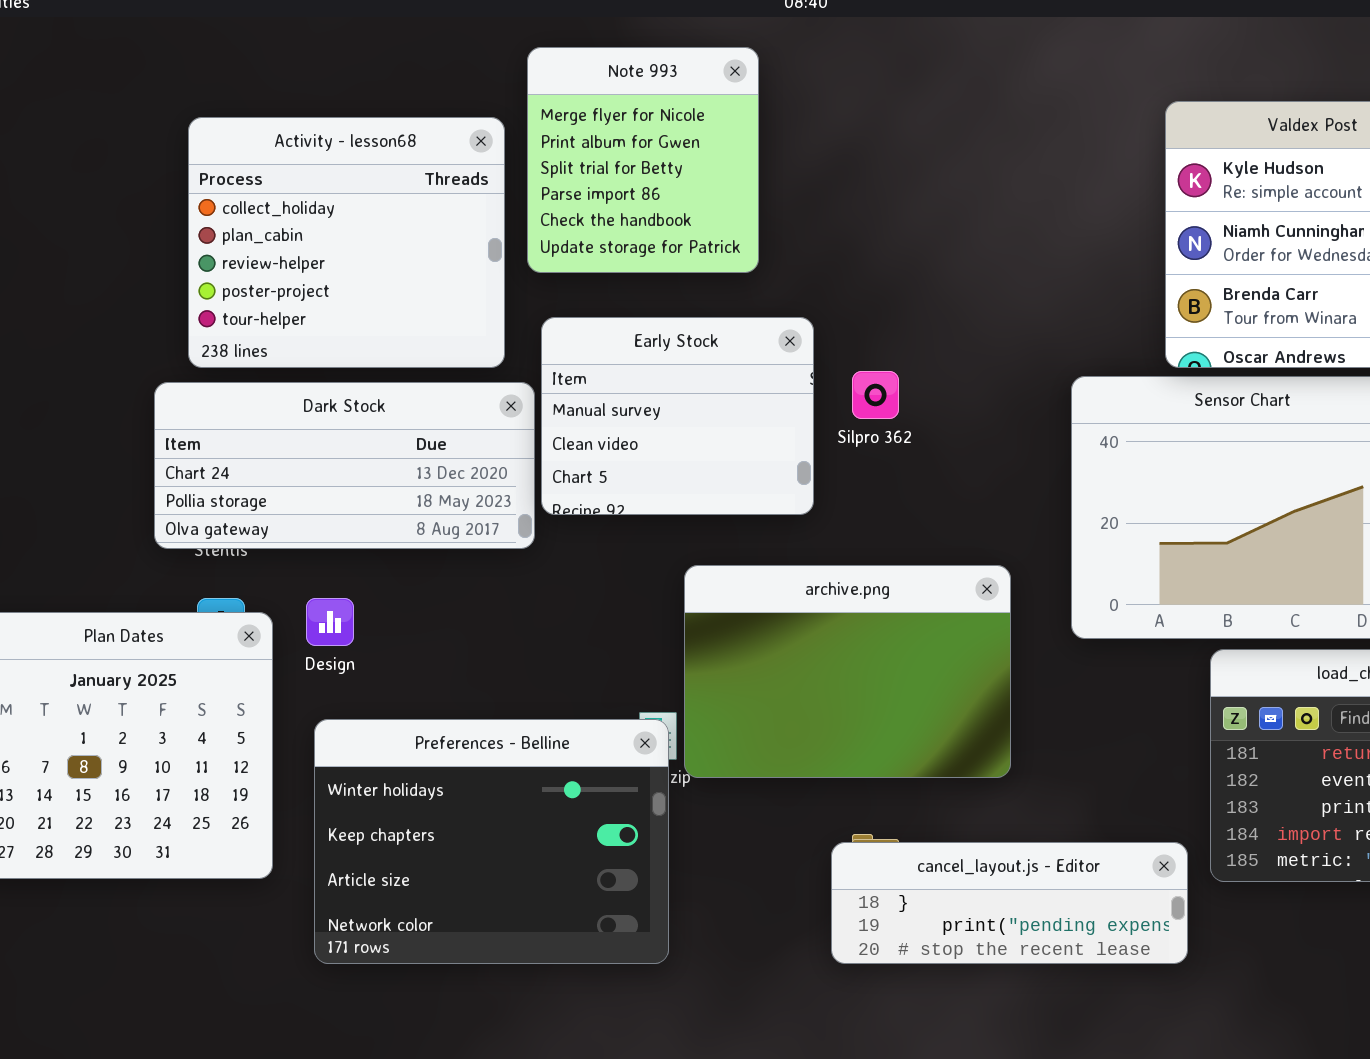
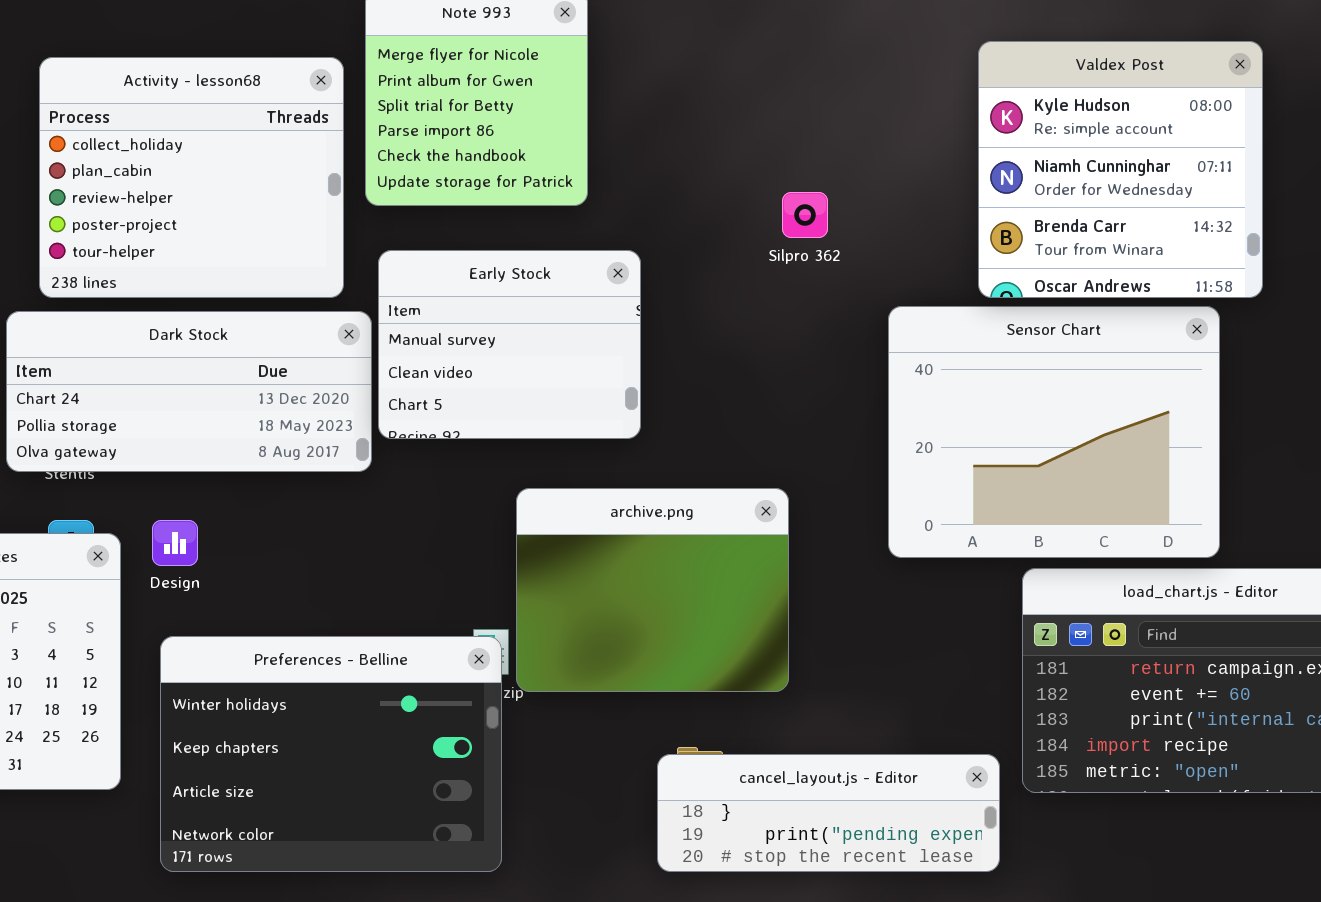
Silpro 362: [852,371,899,419] -> [782,192,828,238], moved
archive.png: [684,565,1011,778] -> [516,488,789,692], resized

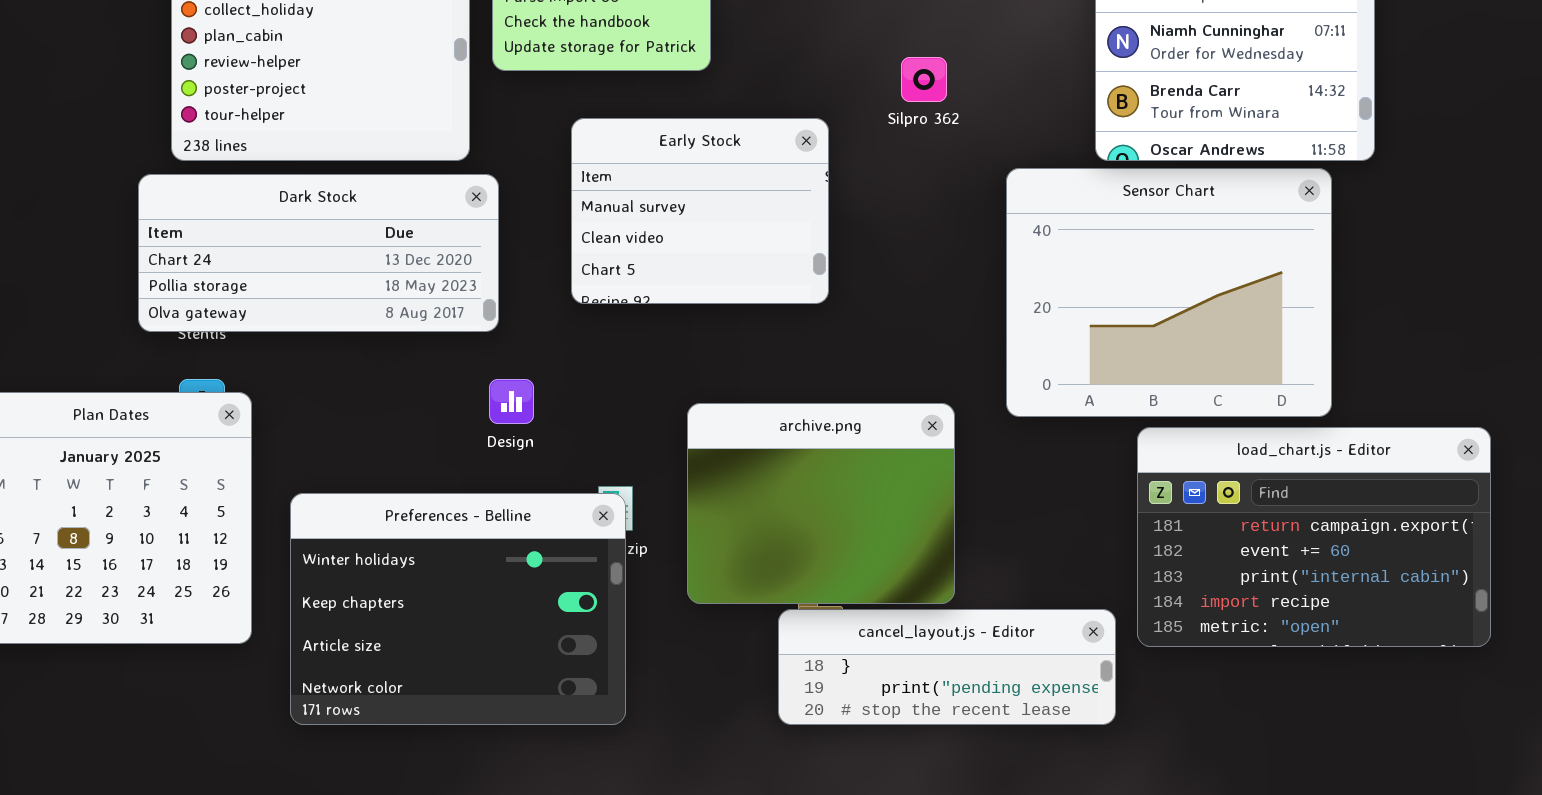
Early Stock: [378,250,641,439] -> [571,118,829,304], moved
archive.png: [516,488,789,692] -> [687,403,955,604], moved
Design: [152,520,198,566] -> [489,379,534,424], moved

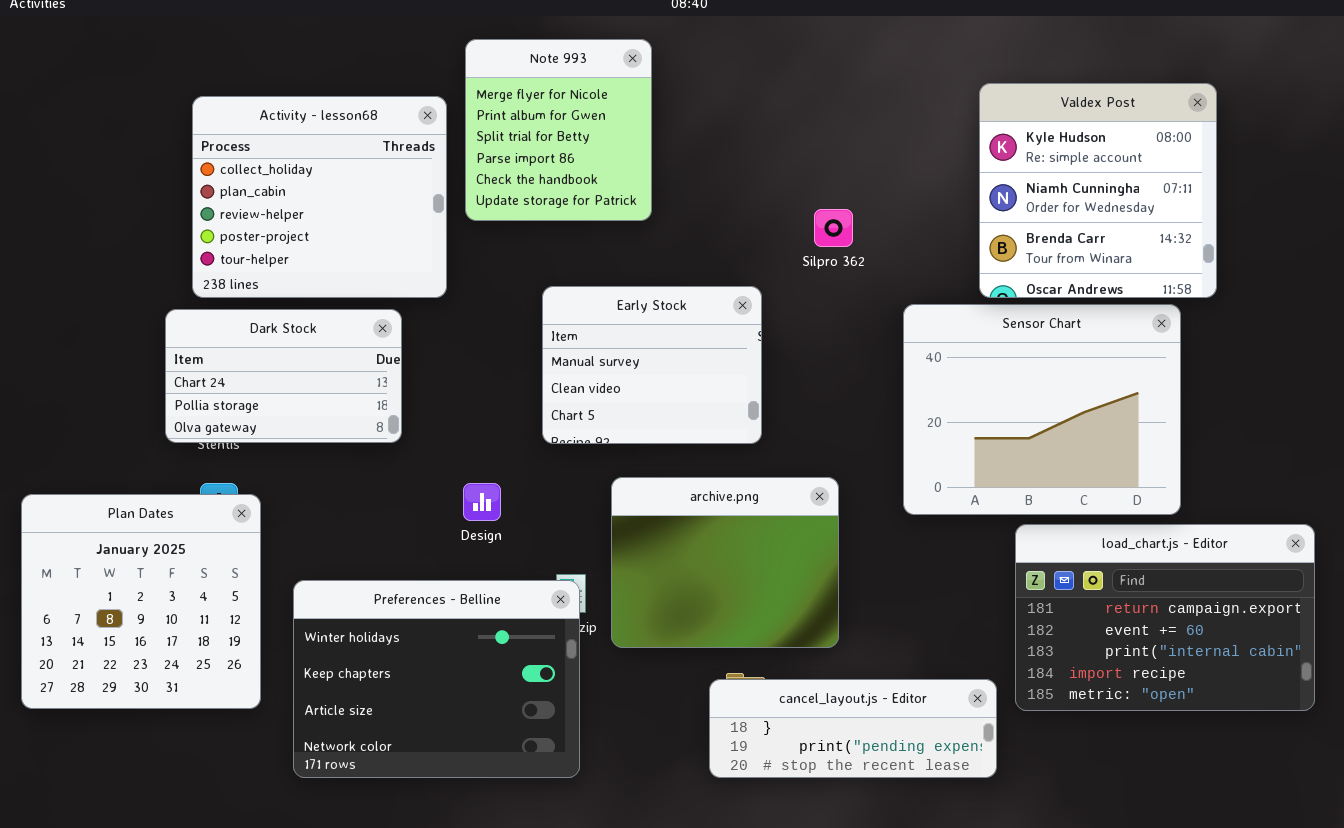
Early Stock: [571,118,829,304] -> [542,286,762,444], moved
Dark Stock: [138,174,499,332] -> [165,309,402,443], resized
archive.png: [687,403,955,604] -> [611,477,839,648], moved

